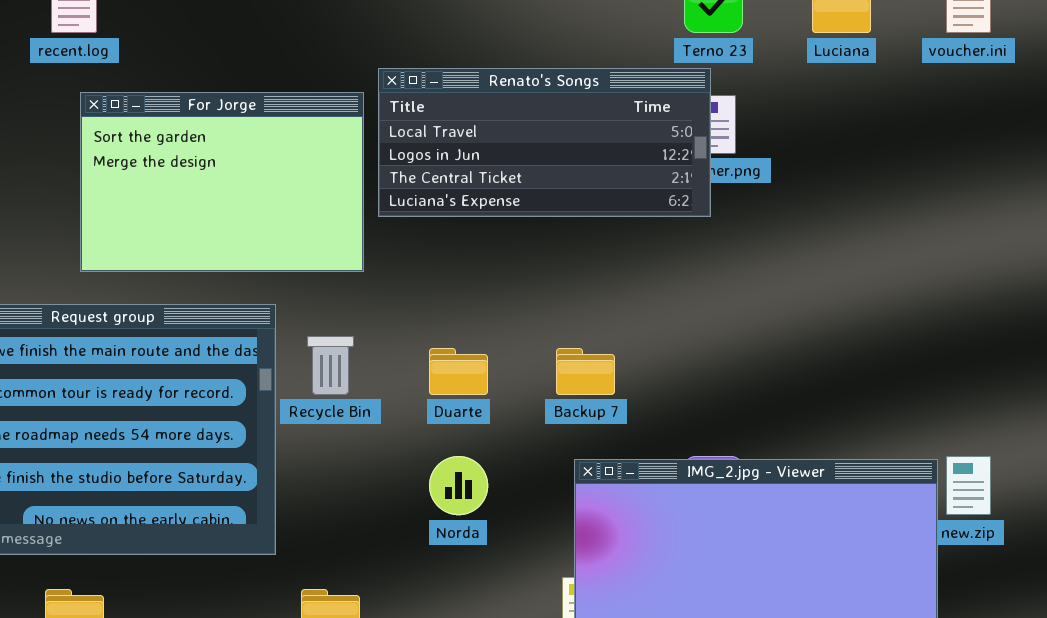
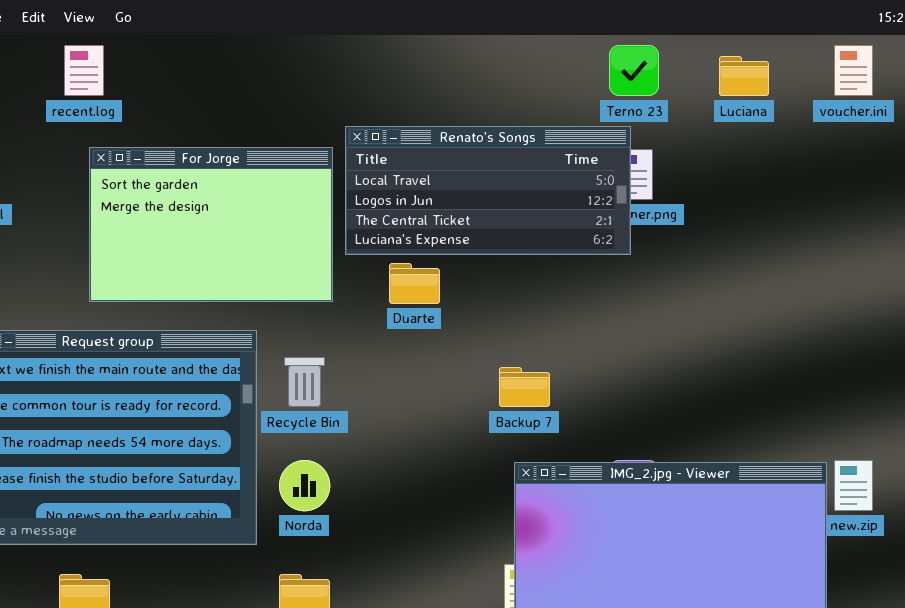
Duarte: [429,348,488,395] -> [389,263,440,304], moved
Norda: [429,456,488,515] -> [279,460,330,511], moved

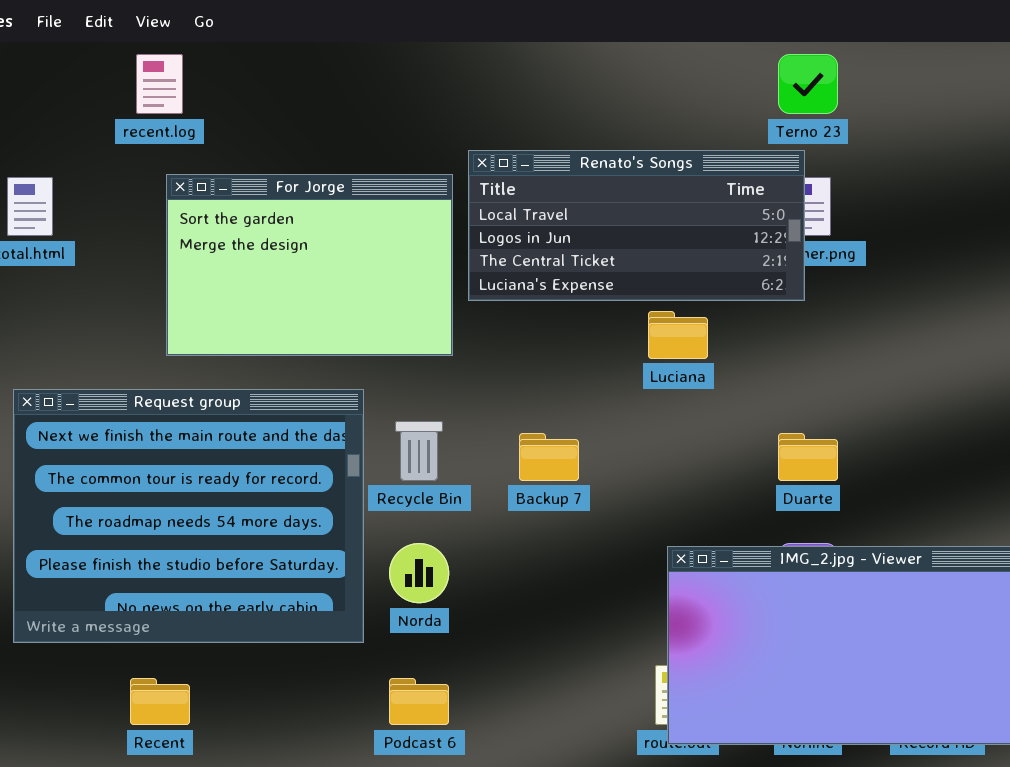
Luciana: [719,56,769,96] -> [648,311,708,359], moved
Duarte: [389,263,440,304] -> [778,433,838,481], moved
Backup 7: [499,367,550,407] -> [519,433,579,481], moved

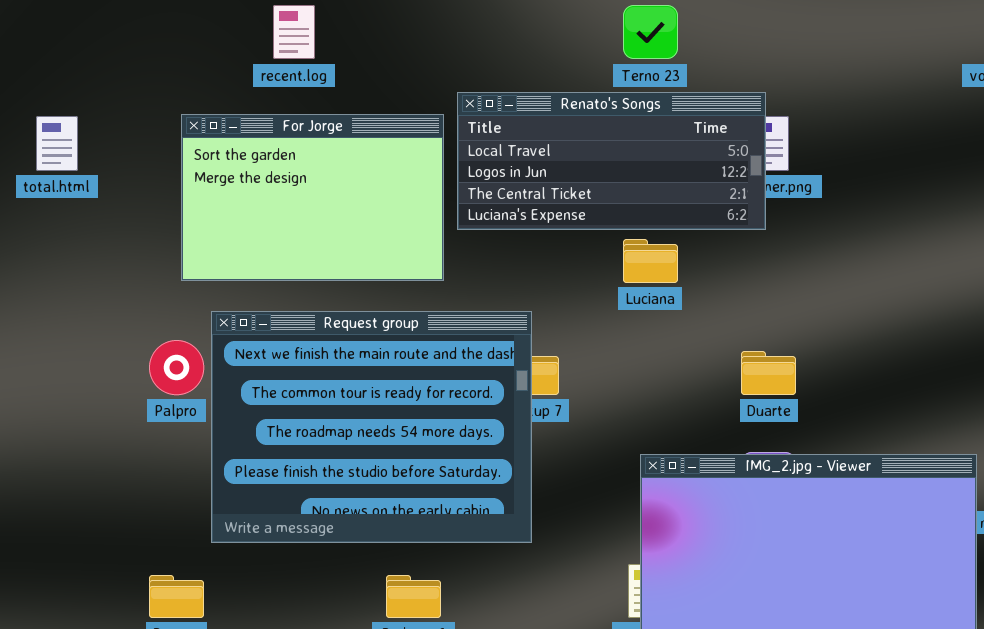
recent.log: [136,54,183,114] -> [273,5,315,59], moved
Terno 23: [778,54,838,114] -> [623,5,678,59], moved
Request group: [13,389,364,643] -> [211,311,532,543], moved

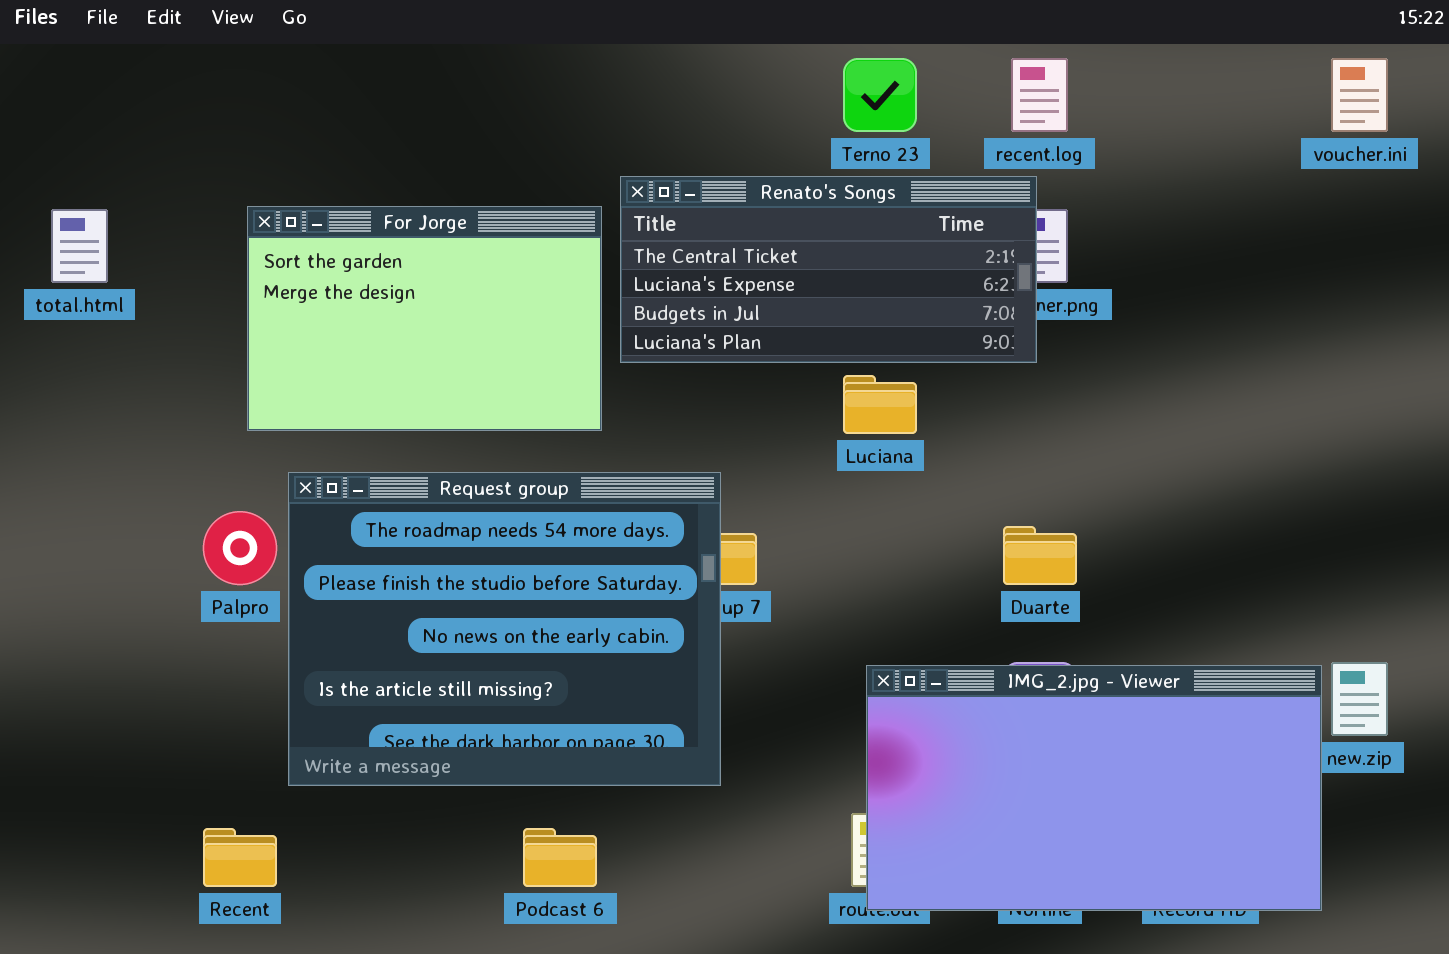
recent.log: [273,5,315,59] -> [1011,58,1068,132], moved
Renato's Songs: [457,92,766,230] -> [620,176,1037,363], scrolled down 2 rows
Request group: [211,311,532,543] -> [288,472,721,786], scrolled down 2 rows

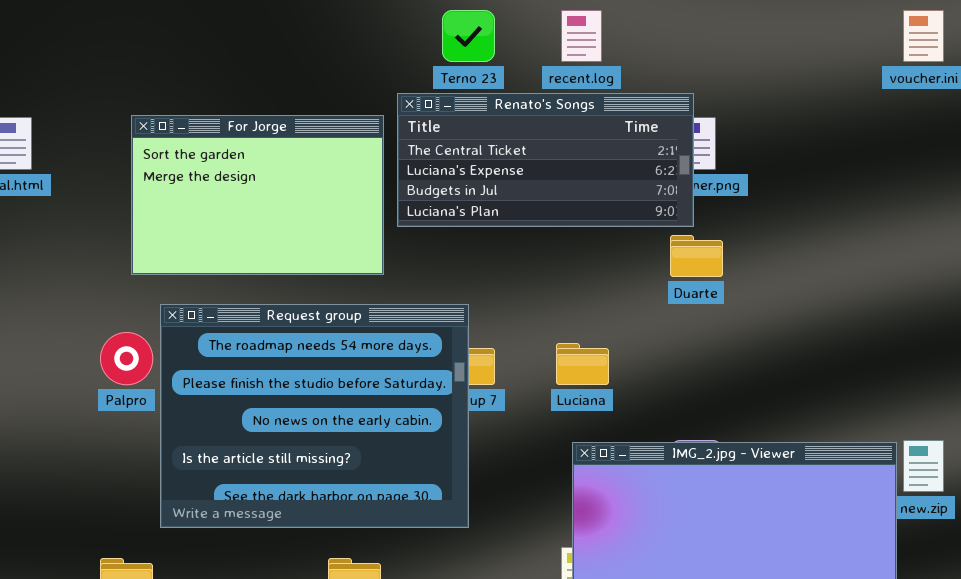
Terno 23: [843,58,917,132] -> [442,10,495,62], moved
recent.log: [1011,58,1068,132] -> [561,10,602,62], moved
Luciana: [843,375,917,434] -> [556,343,609,385], moved
Duarte: [1003,526,1077,585] -> [670,235,723,277], moved

